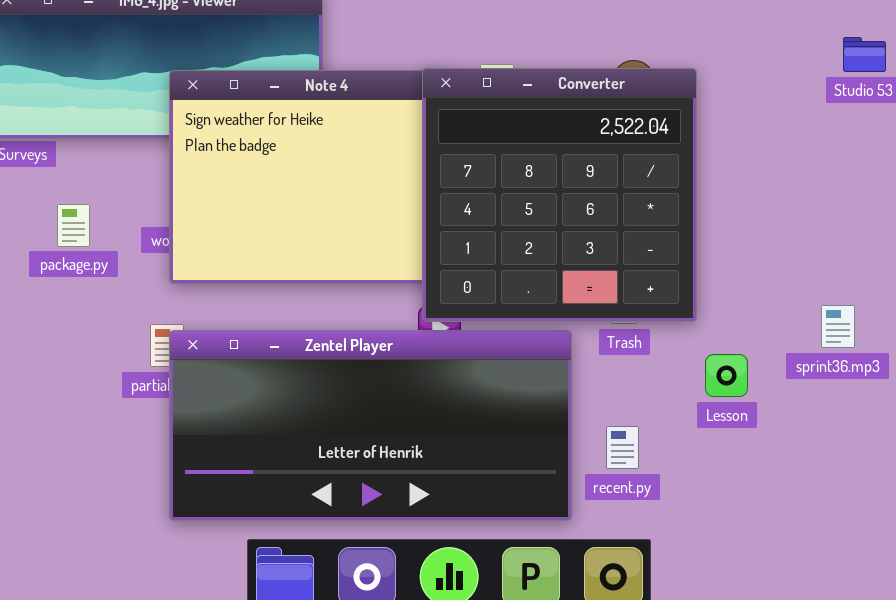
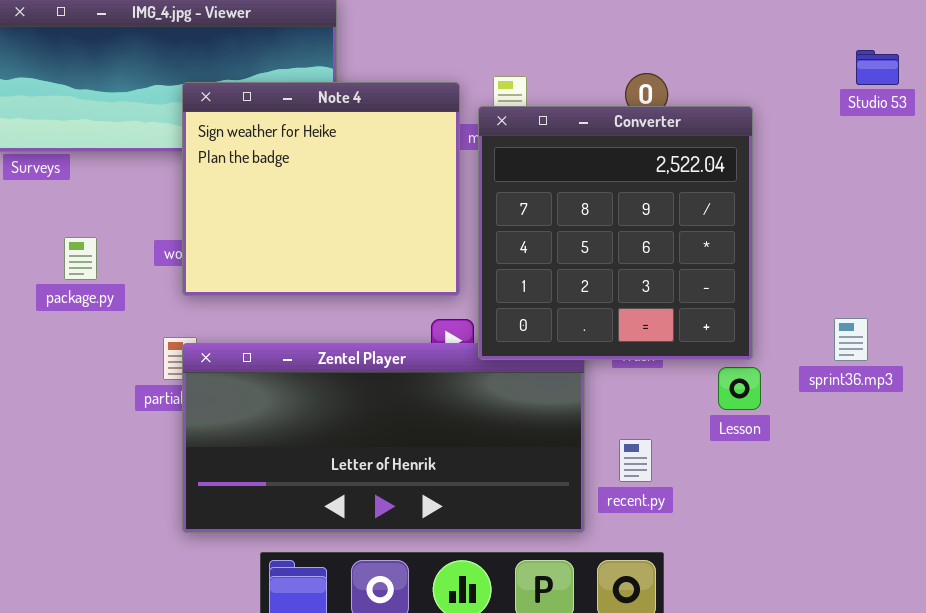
Converter: [422,68,697,322] -> [478,106,753,360], moved
package.py: [57,204,90,247] -> [64,237,97,280], moved

